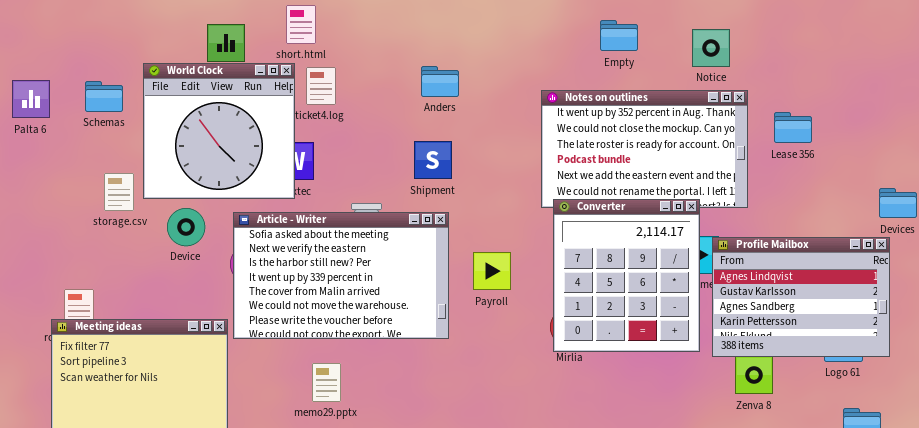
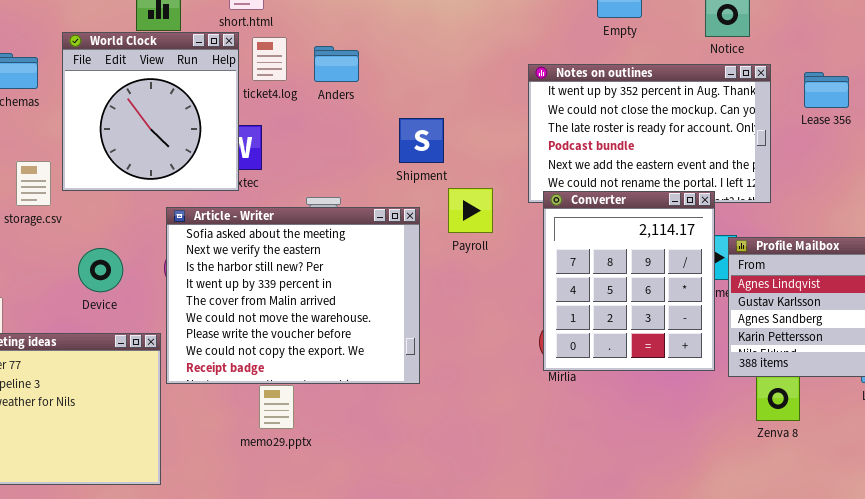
Anders: [421,66,459,97] -> [314,46,359,82], moved
Lease 356: [774,112,812,143] -> [804,72,849,108], moved
Shipment: [414,141,452,179] -> [399,118,444,163], moved
Device: [167,208,205,246] -> [78,248,123,292], moved
Article - Writer: [233,212,449,339] -> [166,207,420,384], resized
Payroll: [473,252,511,290] -> [448,188,493,233], moved

